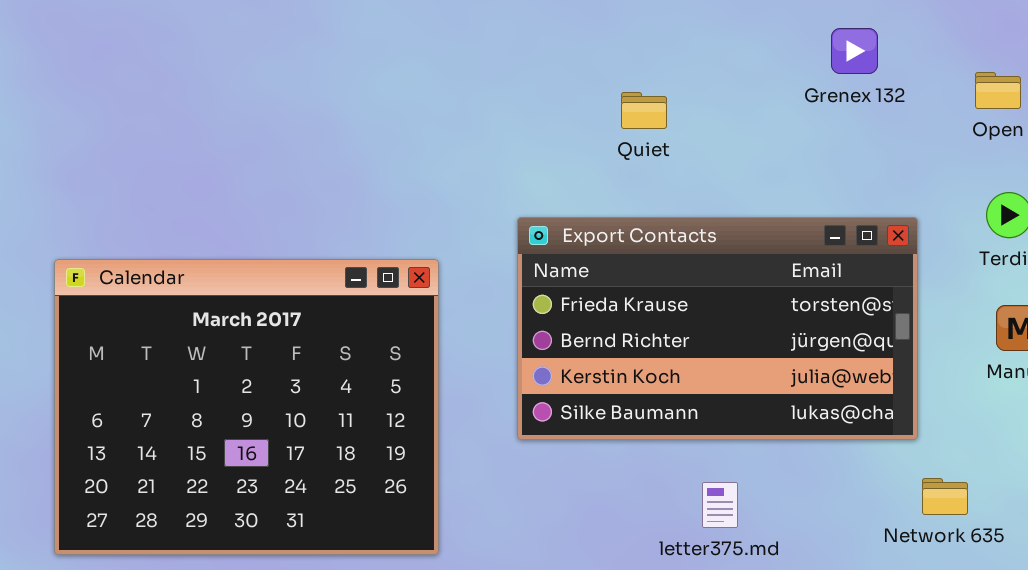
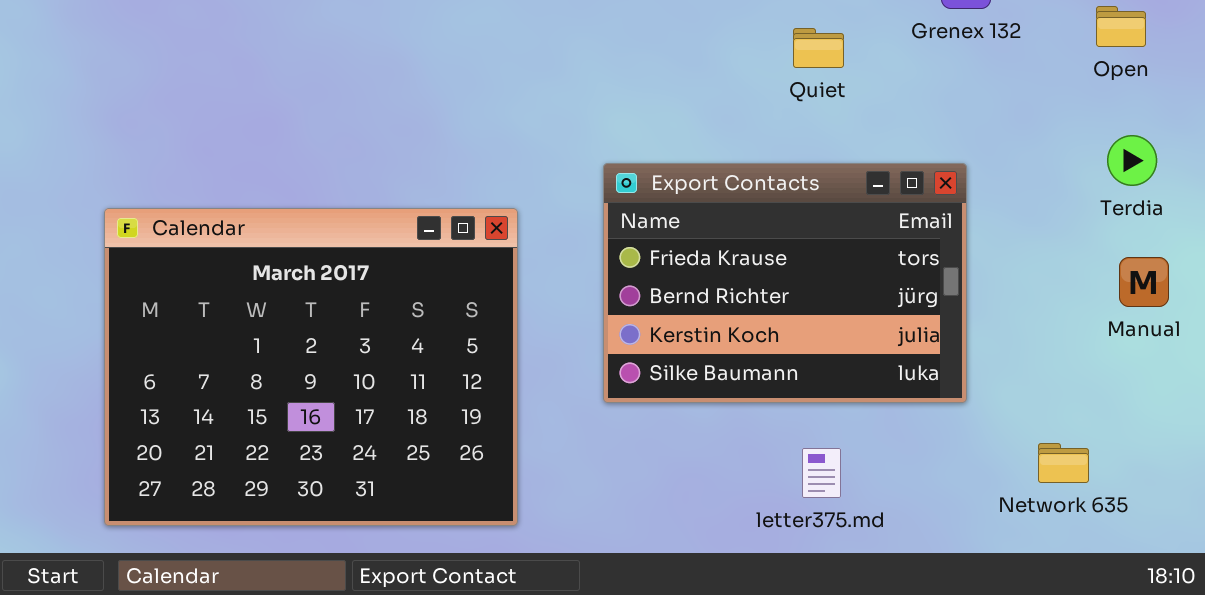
Quiet: [621,92,667,129] -> [793,28,844,68], moved
Export Contacts: [517,217,918,440] -> [603,163,967,403], resized

